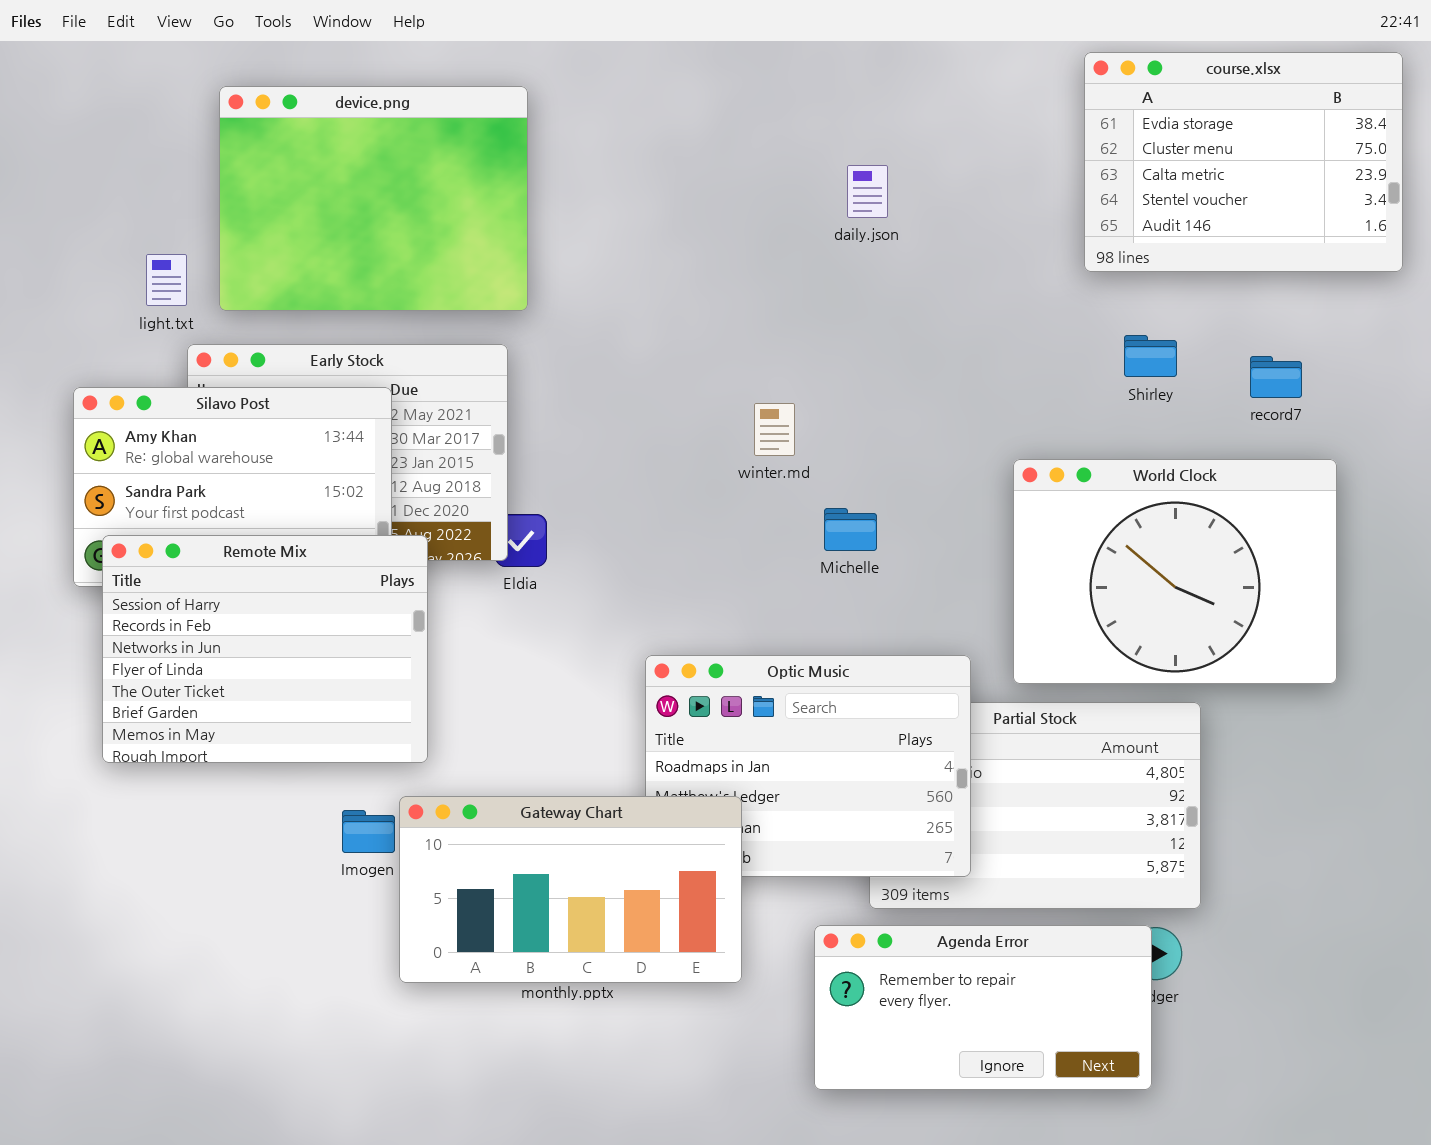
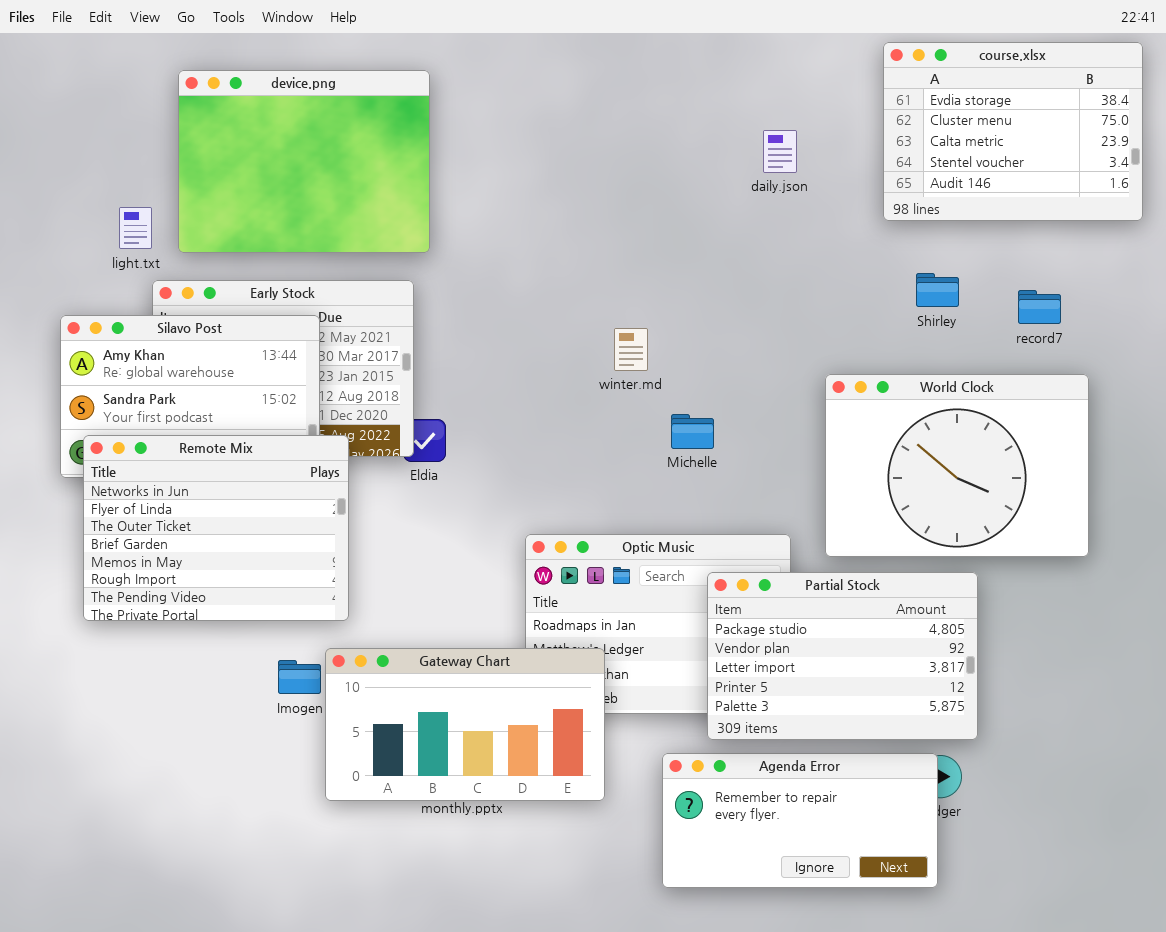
daily.json: [847,165,888,218] -> [763,130,797,173], moved
Remote Mix: [102,535,428,763] -> [83,435,349,621], scrolled down 2 rows
Partial Stock: [869,702,1201,909] -> [707,572,978,740], raised

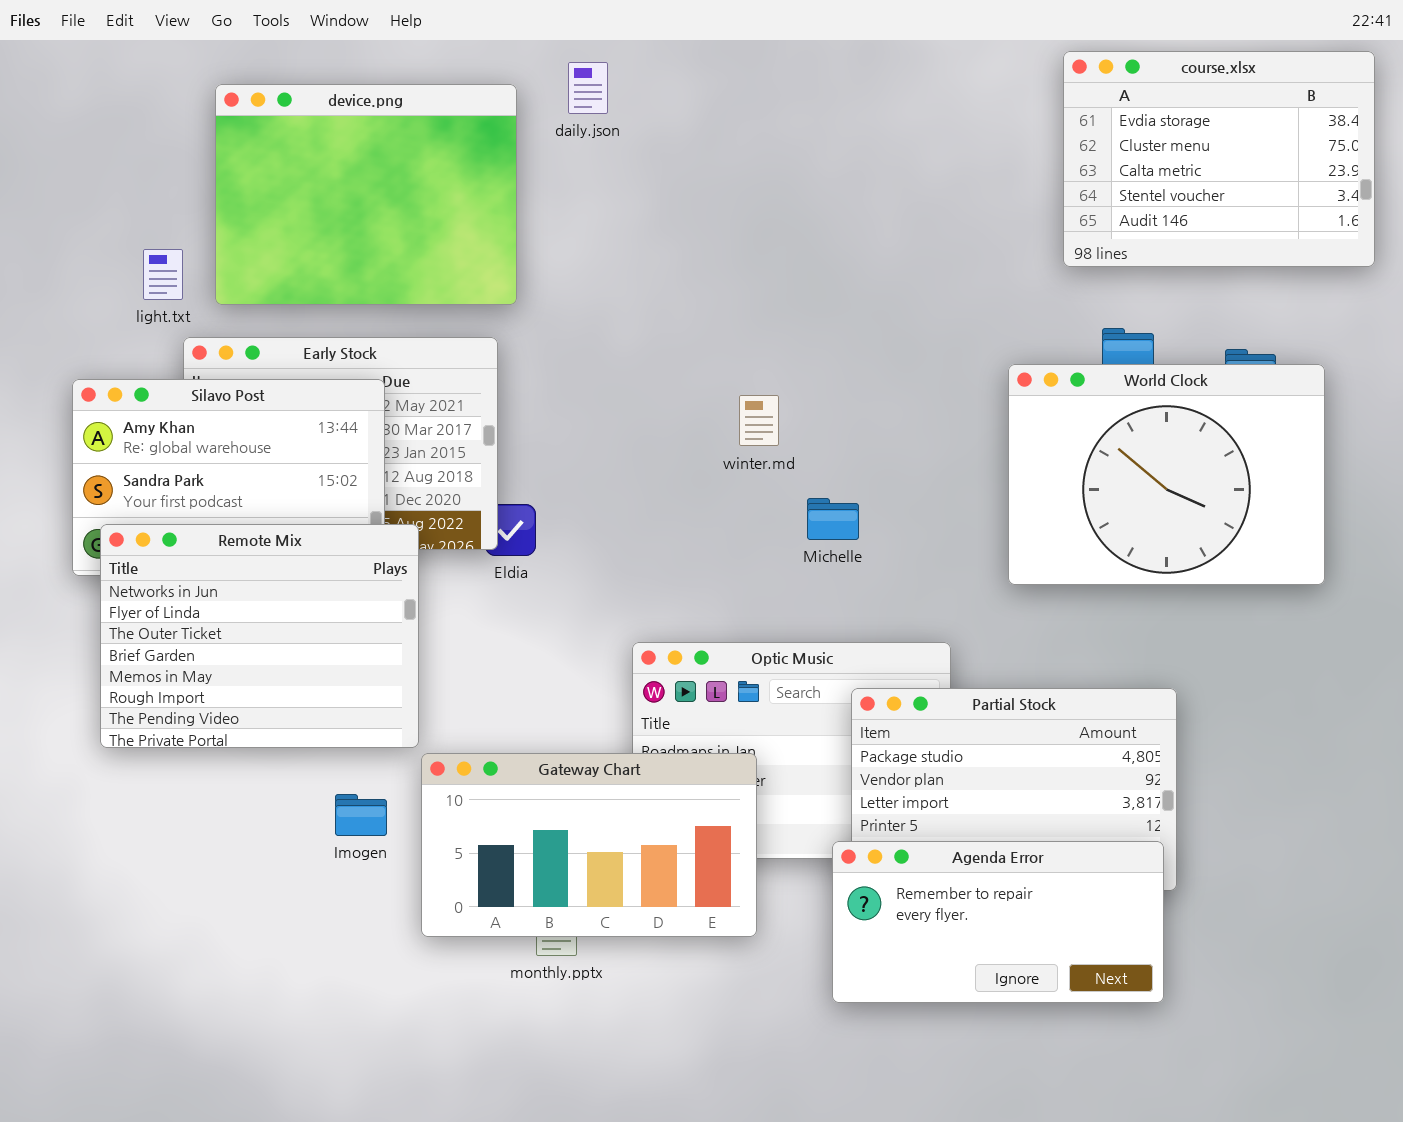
daily.json: [763,130,797,173] -> [568,62,608,114], moved
World Clock: [825,374,1089,557] -> [1008,364,1325,585], moved
Gateway Chart: [325,648,605,801] -> [421,753,757,937], moved
Agenda Error: [662,753,938,888] -> [832,841,1164,1003], moved

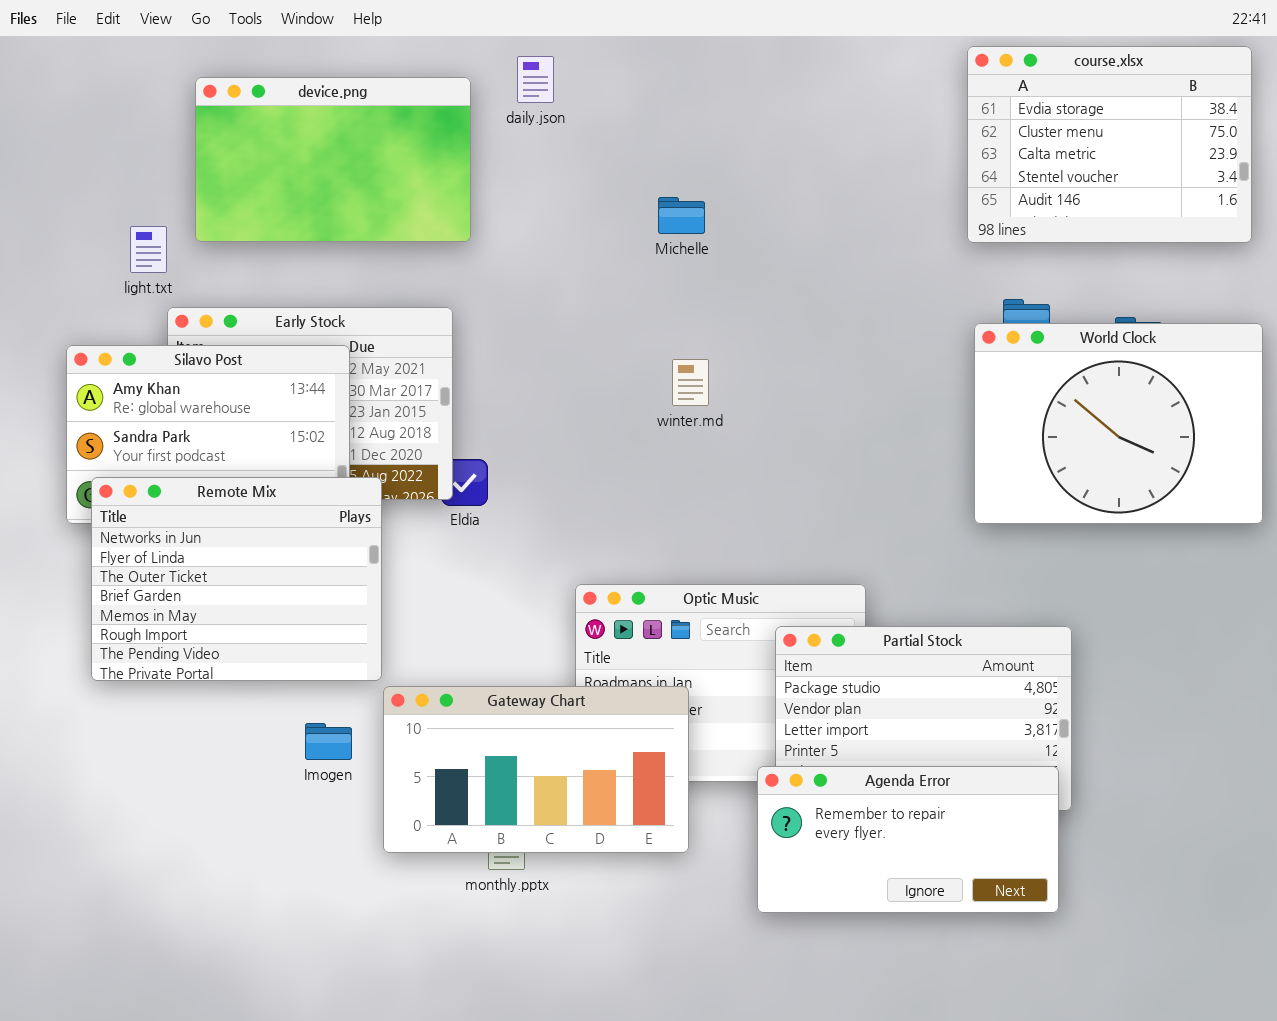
device.png: [215,84,517,305] -> [195,77,471,242], resized
World Clock: [1008,364,1325,585] -> [974,323,1263,524], moved
Michelle: [807,498,859,540] -> [658,197,705,234], moved

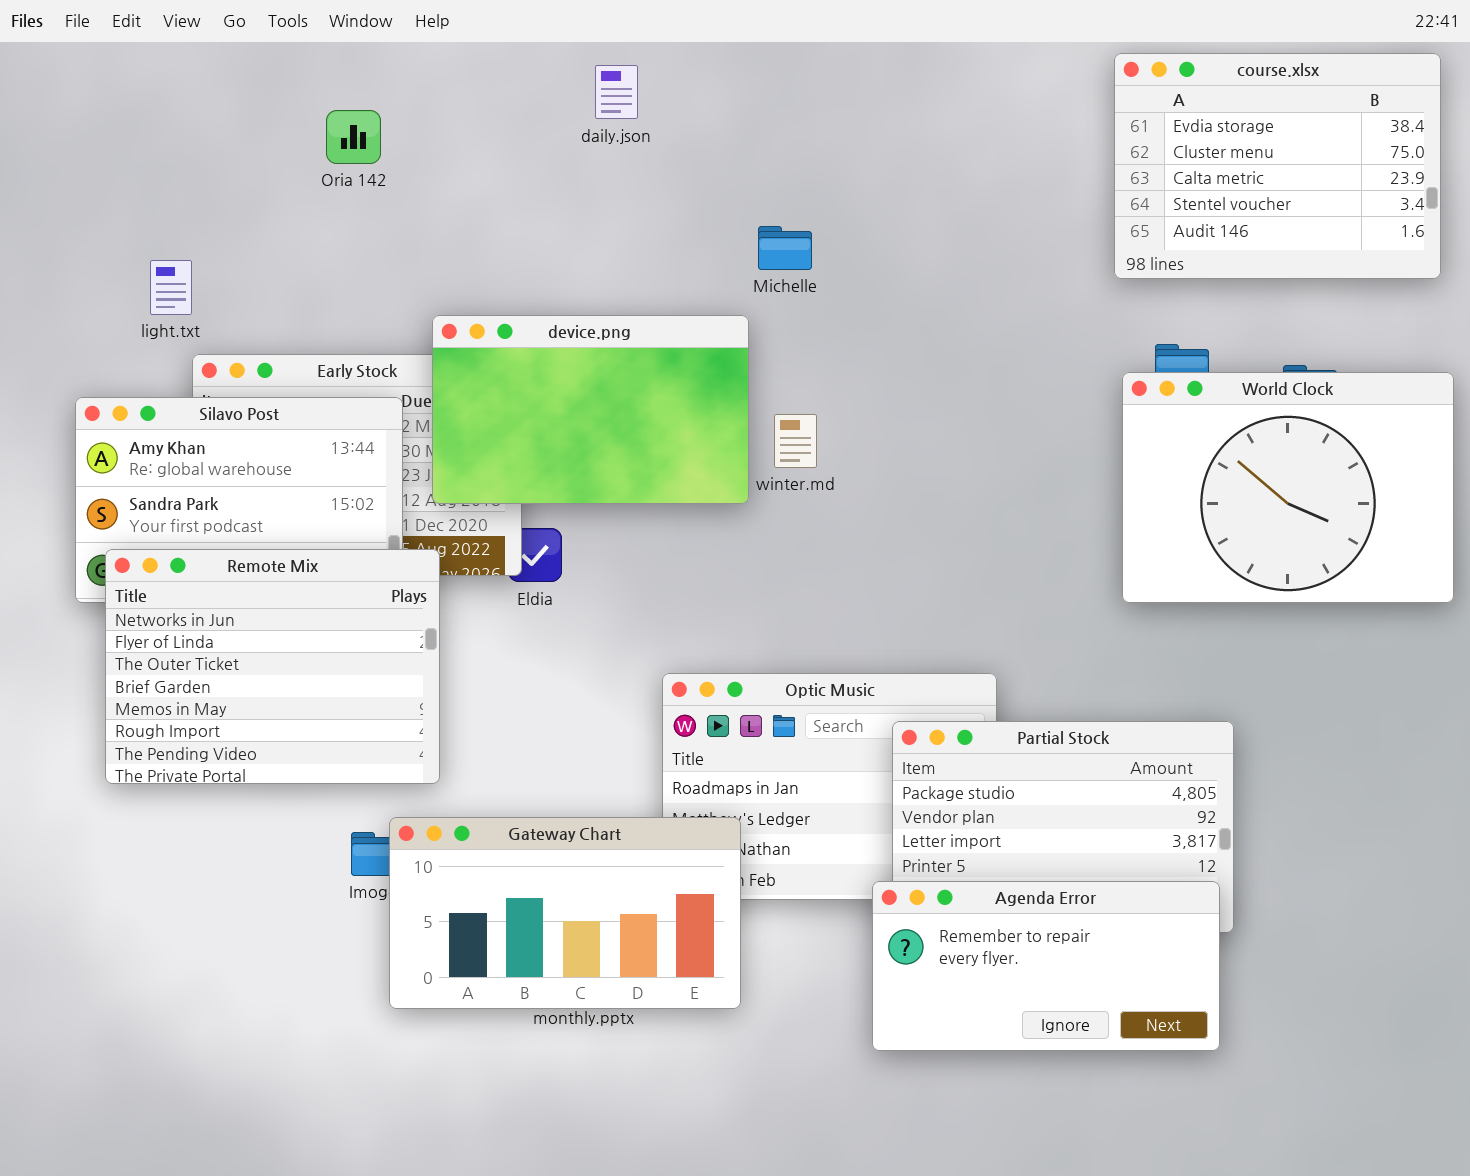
device.png: [195,77,471,242] -> [432,315,749,504], moved
Gateway Chart: [383,686,689,853] -> [389,817,741,1009], moved

